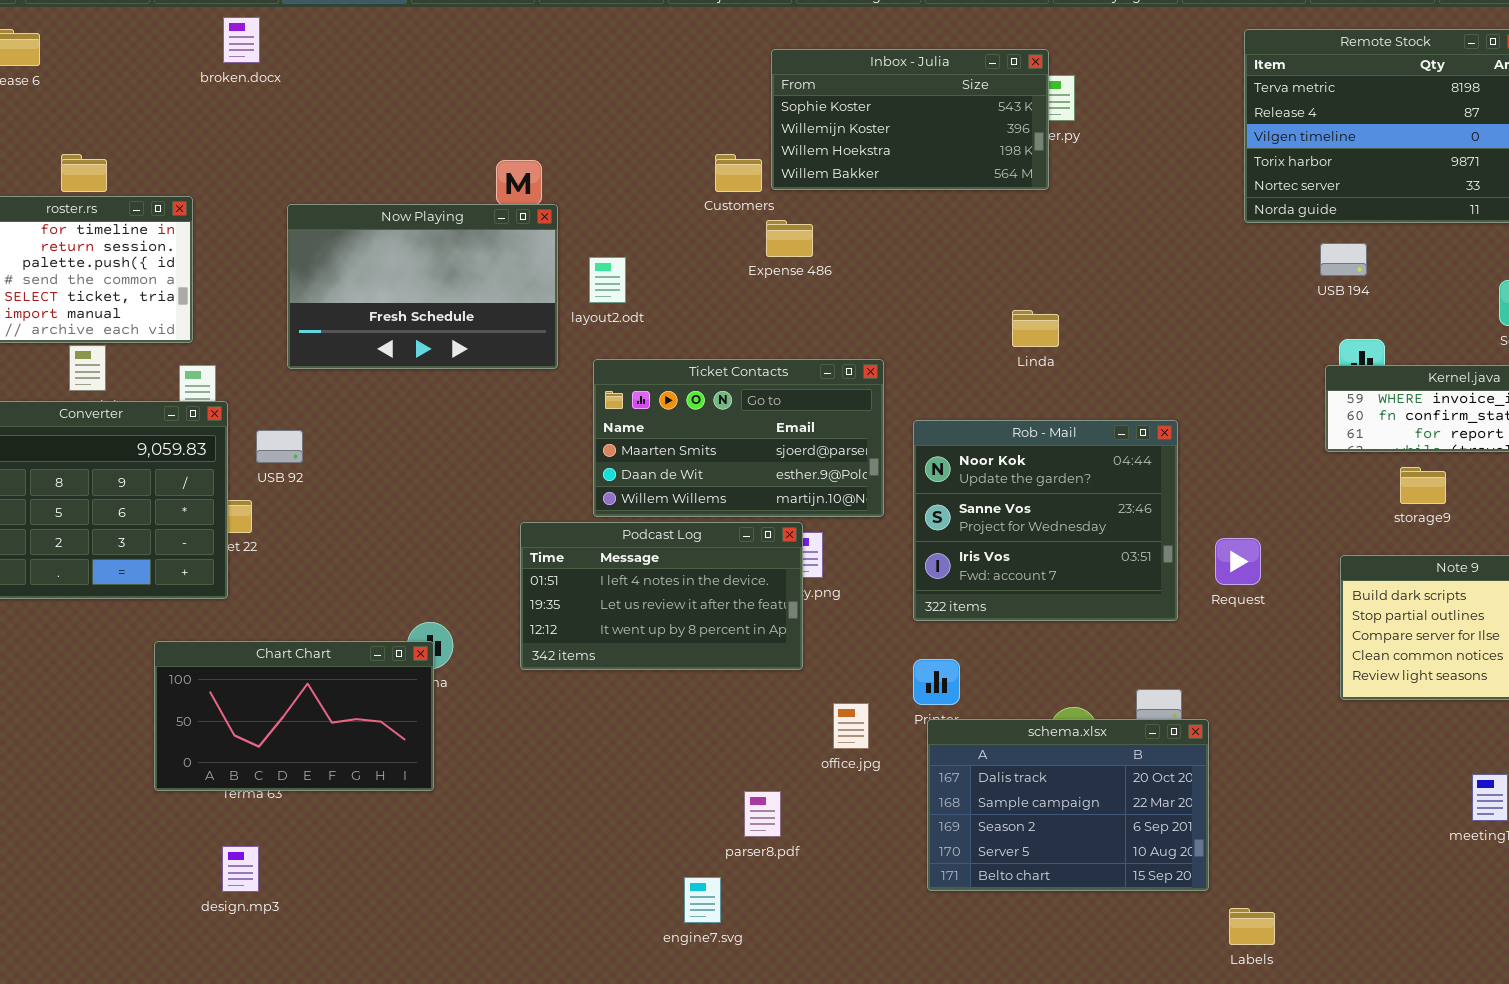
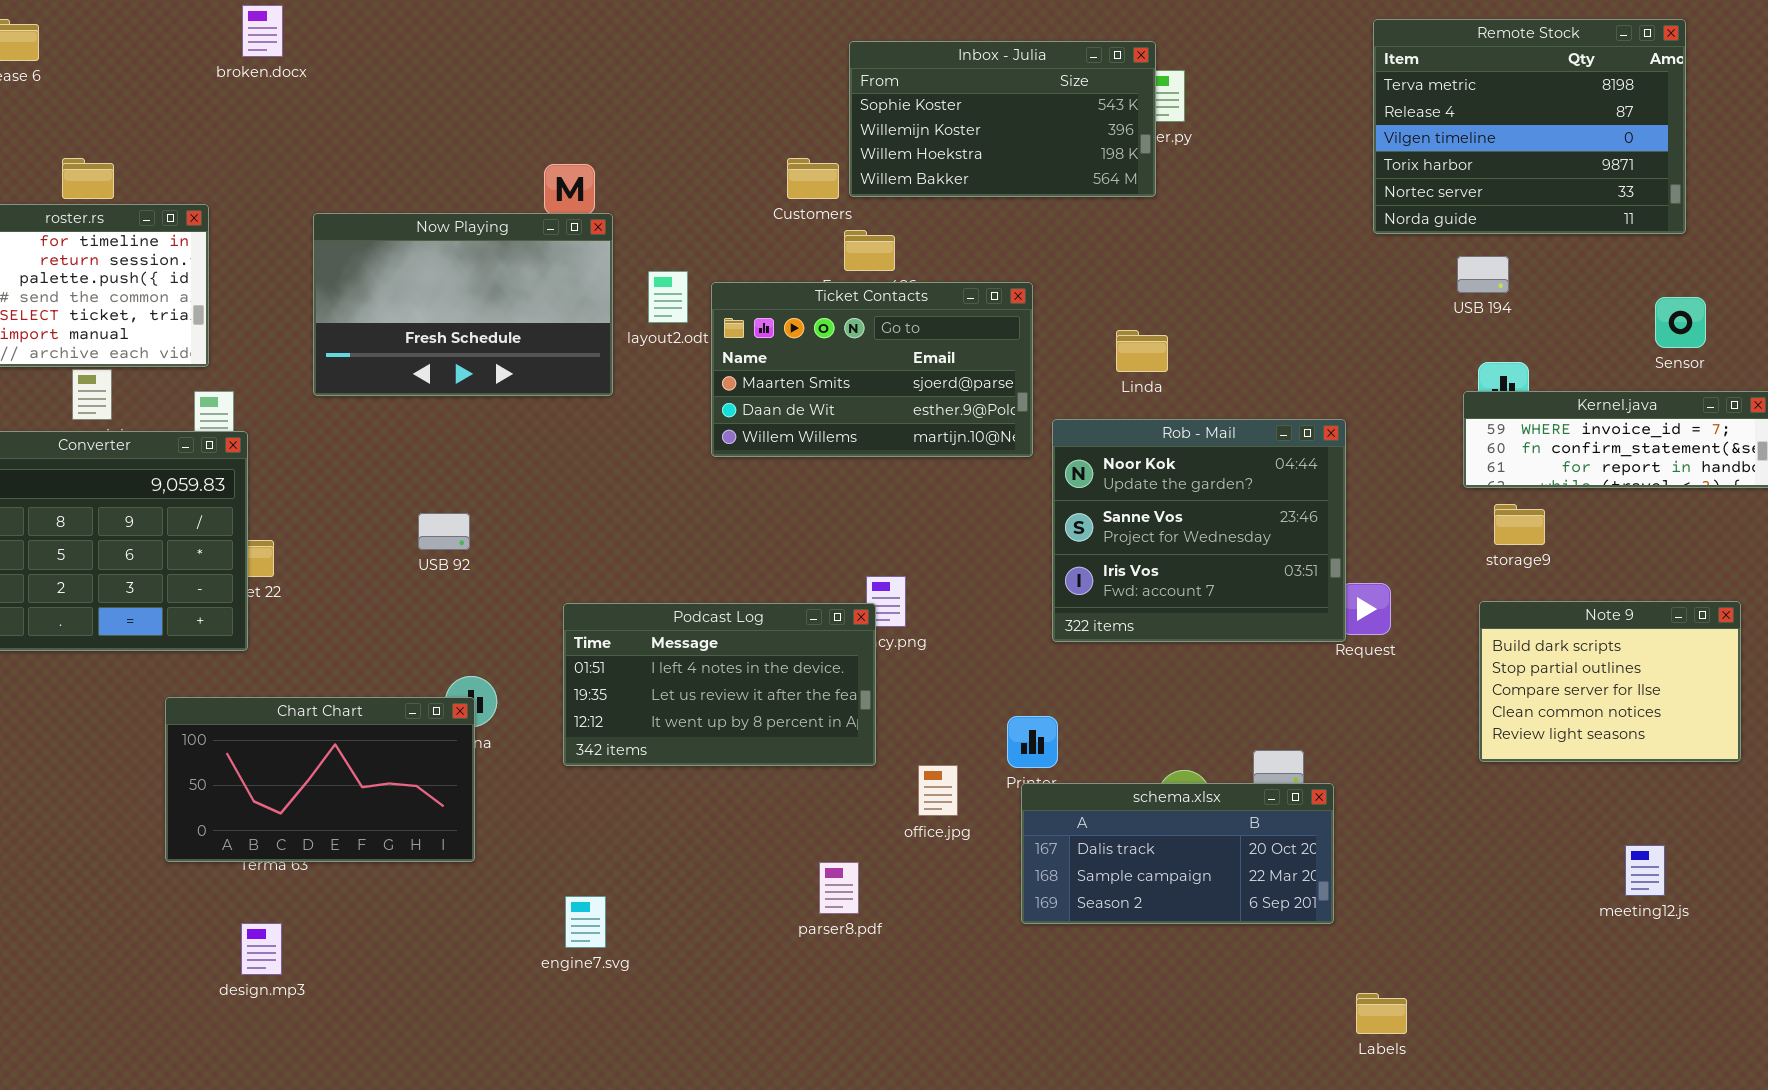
Ticket Contacts: [593,359,884,517] -> [711,282,1033,457], moved
Rob - Mail: [913,420,1178,621] -> [1052,419,1346,642], moved
USB 92: [256,430,303,463] -> [418,513,470,550], moved
storage9: [1400,467,1446,504] -> [1494,504,1545,545], moved
Podcast Log: [520,522,803,670] -> [563,603,876,766], moved
schema.xlsx: [927,719,1209,891] -> [1021,783,1334,924], resized
engine7.svg: [684,877,721,923] -> [565,896,606,948], moved

